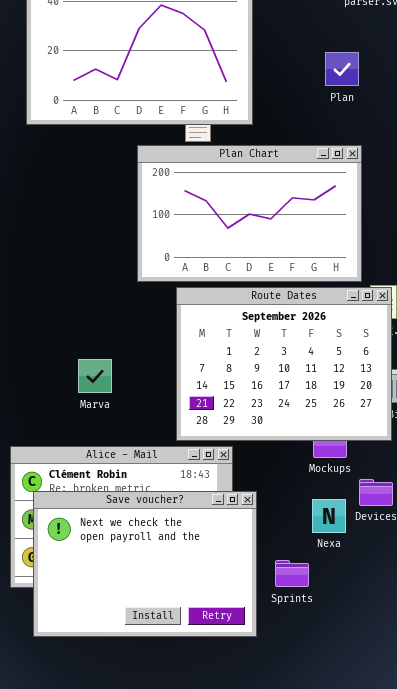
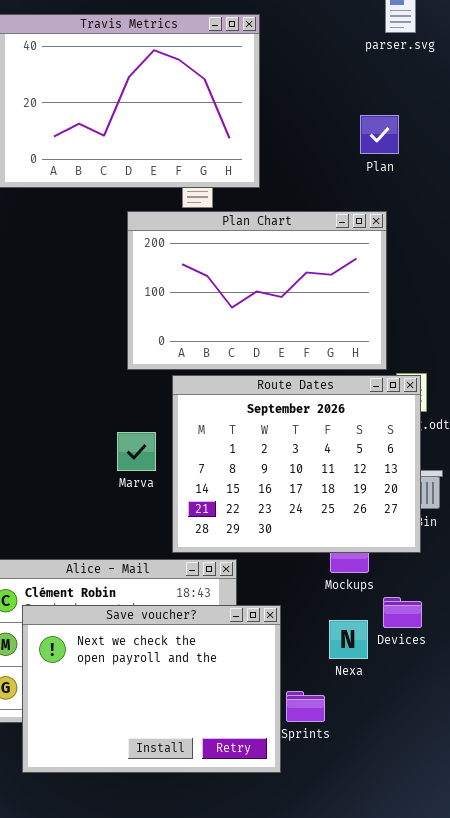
Plan: [325,52,359,86] -> [360,115,399,154], moved
Marva: [78,359,112,393] -> [117,432,156,471], moved
Save voucher?: [33,491,257,637] -> [22,605,281,773], moved

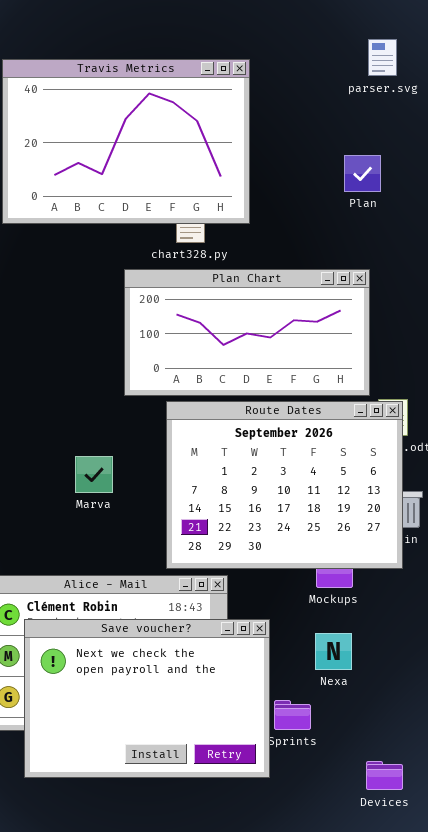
Plan Chart: [127,211,387,370] -> [124,269,370,396], resized
Marva: [117,432,156,471] -> [75,456,113,493], moved
Devices: [383,597,422,628] -> [366,761,403,790], moved

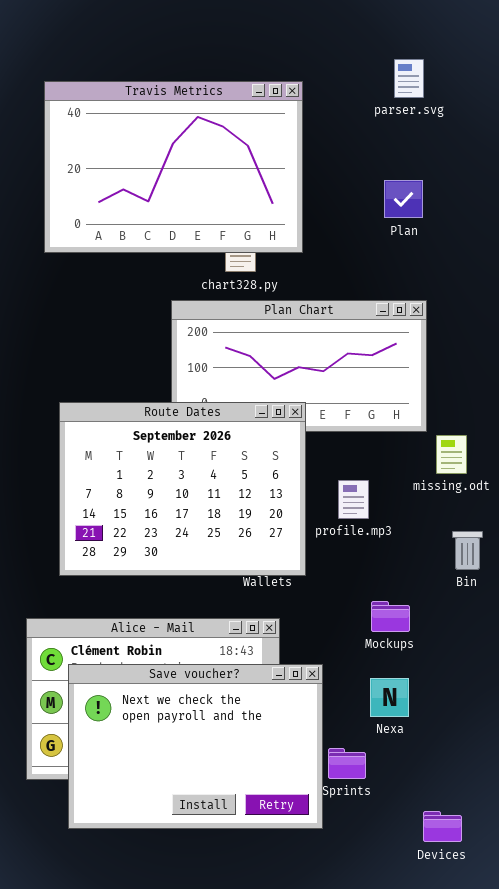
parser.svg: [368,39,397,76] -> [394,59,424,98], moved
Plan: [344,155,381,192] -> [384,180,423,218], moved
Route Dates: [166,401,403,569] -> [59,402,306,576], moved

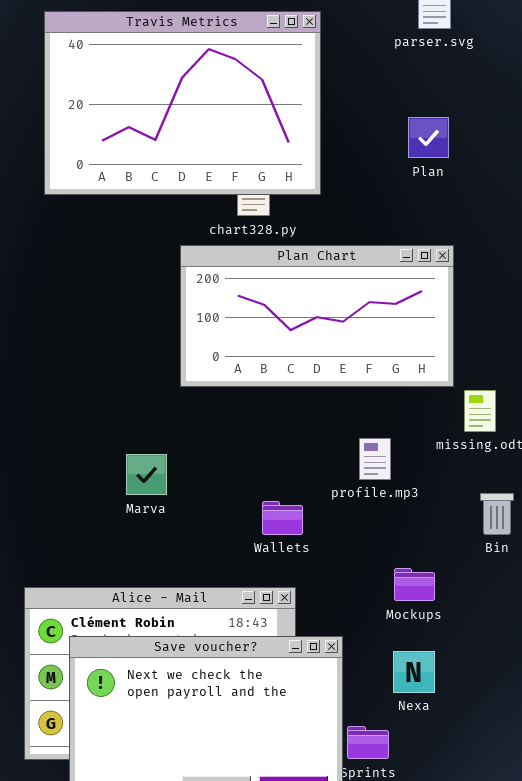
Route Dates: [59,402,306,576] -> none, closed

